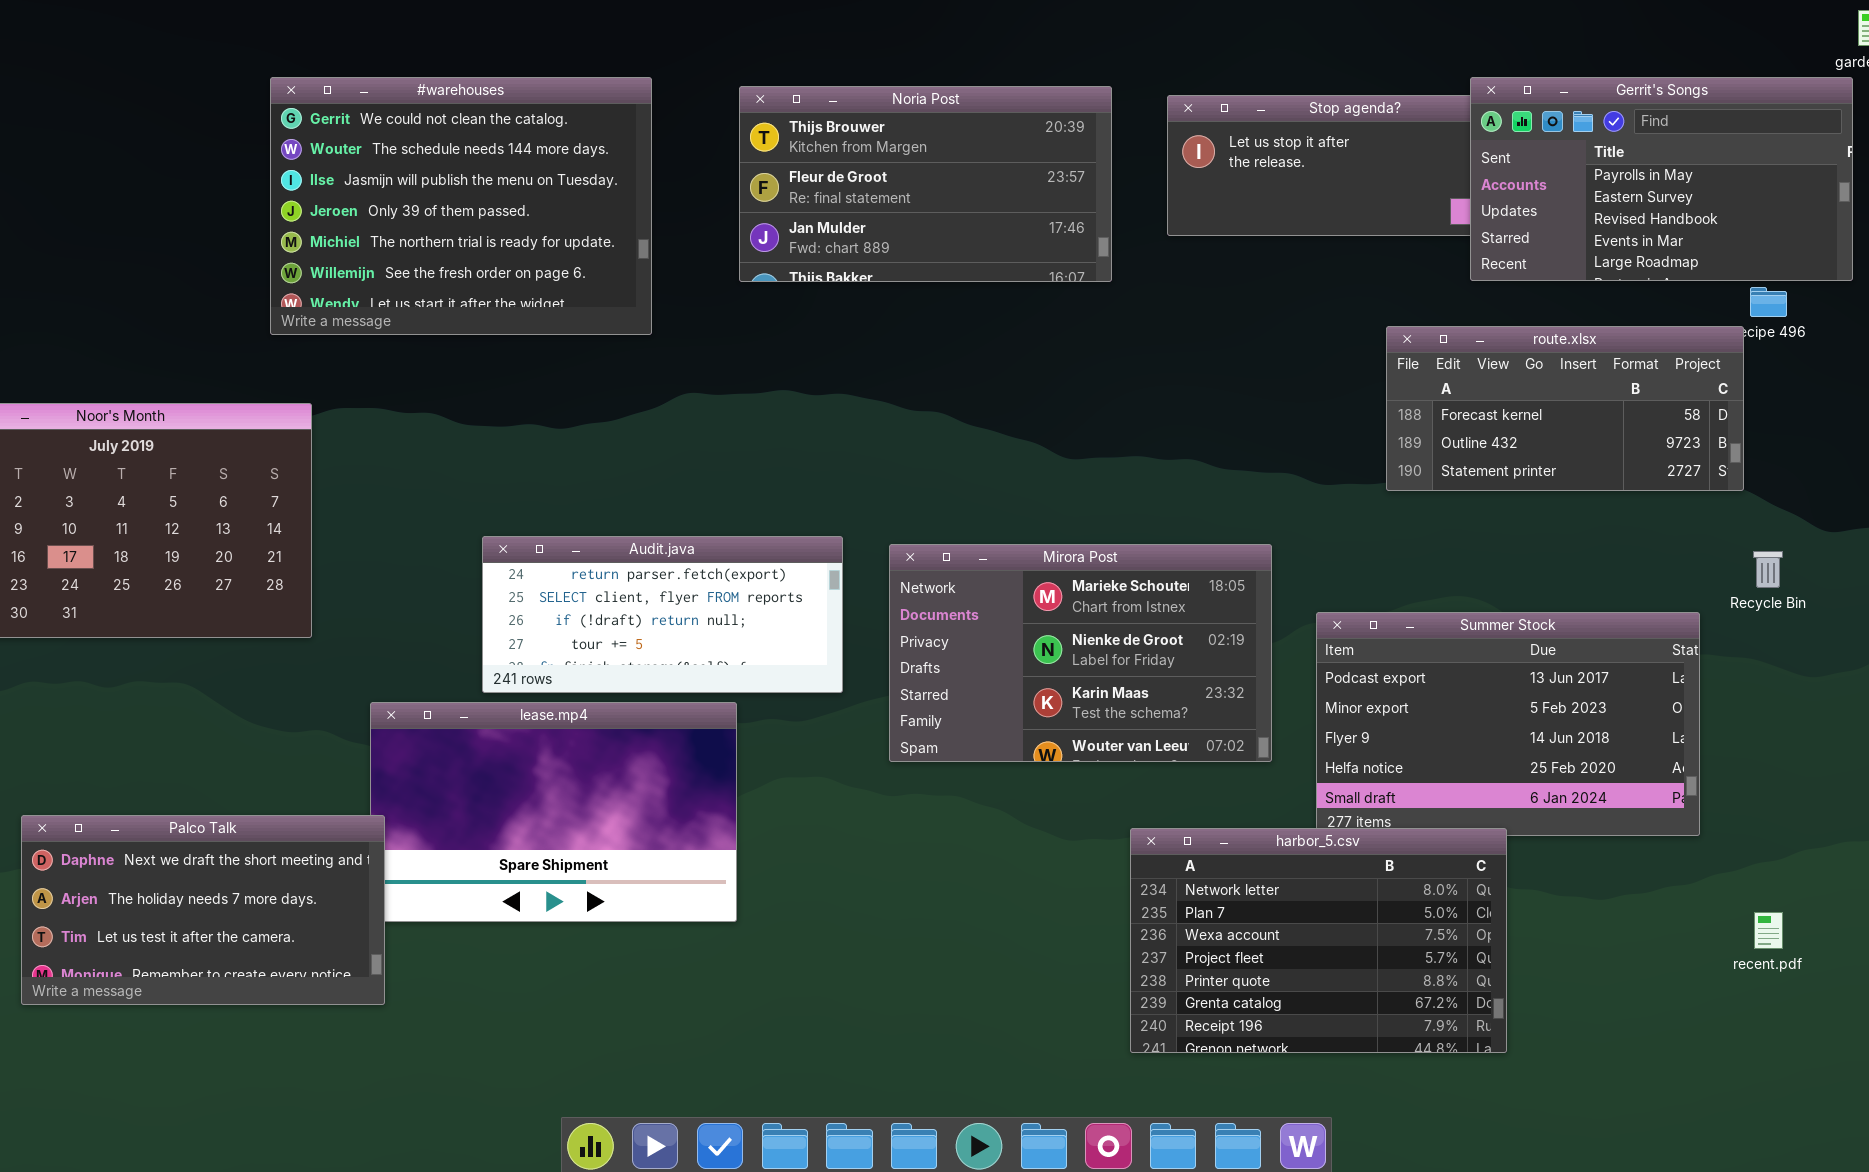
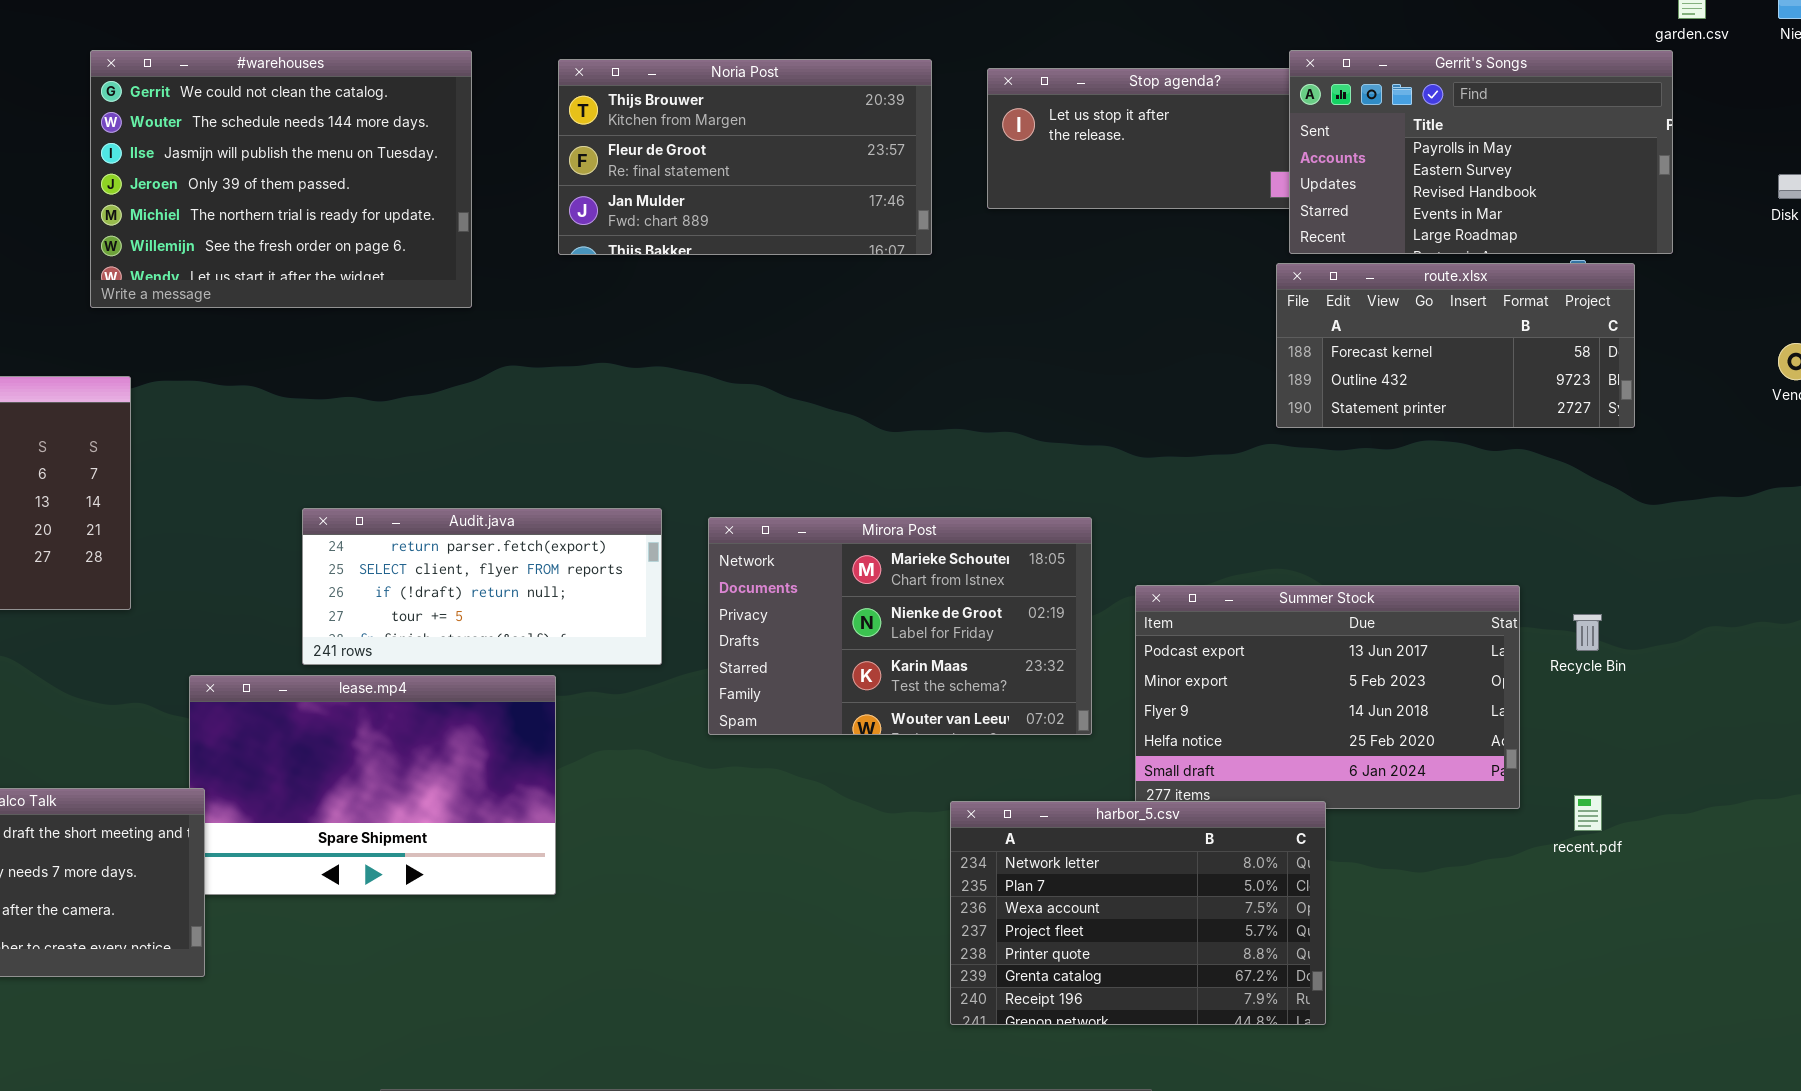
route.xlsx: [1386,326,1744,491] -> [1276,263,1635,428], moved
Recycle Bin: [1753,551,1783,588] -> [1573,614,1602,651], moved
recent.pdf: [1754,912,1783,949] -> [1574,795,1602,831], moved

